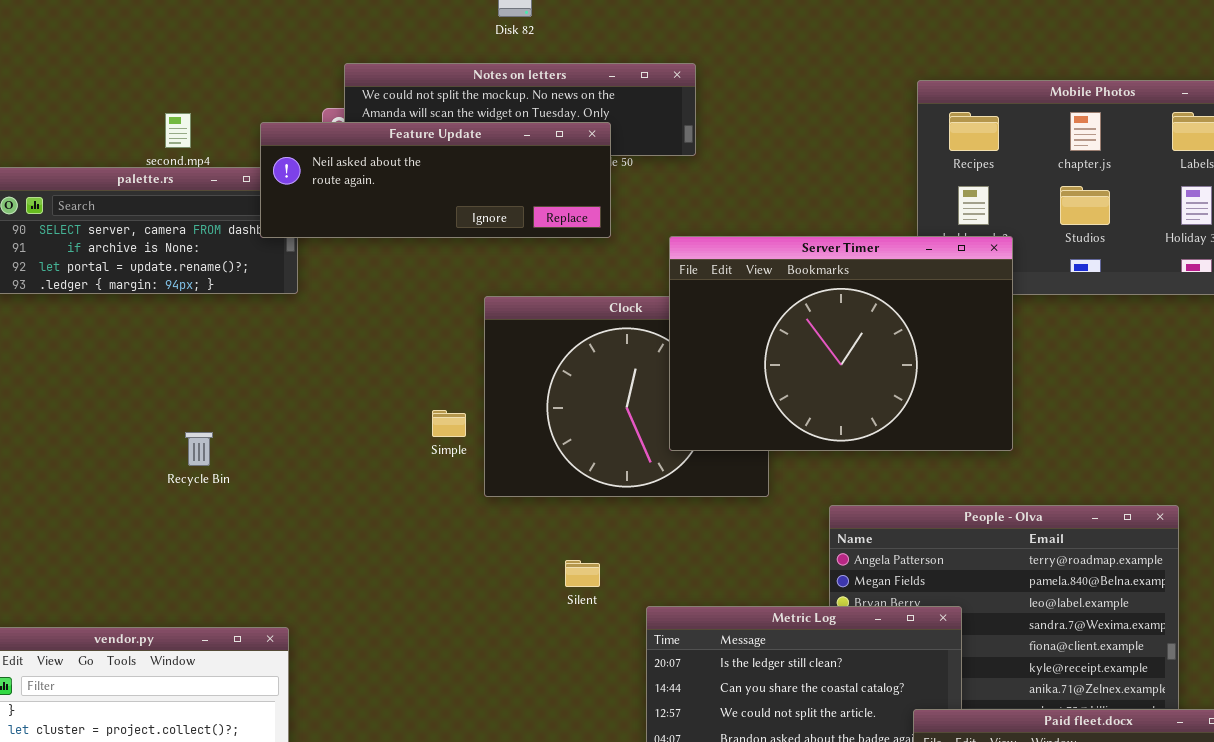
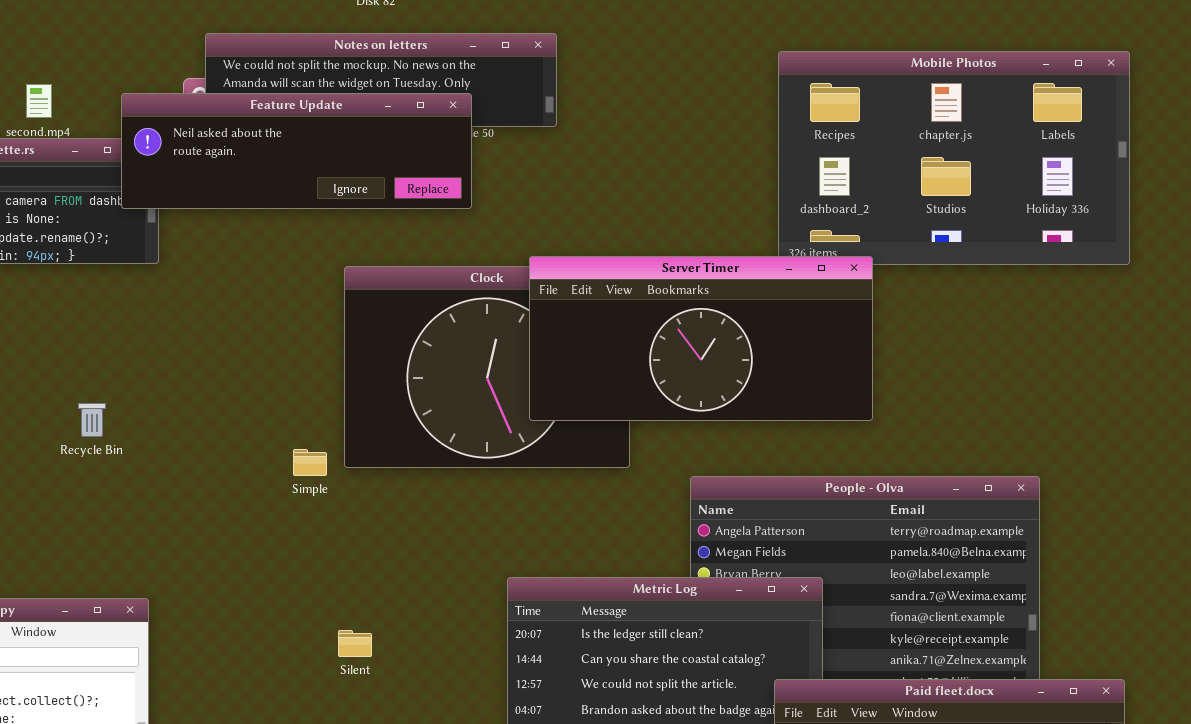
Server Timer: [669,236,1013,451] -> [529,256,873,421], resized
Simple: [432,410,466,437] -> [293,449,327,476], moved
Recycle Bin: [185,432,213,466] -> [78,403,106,437], moved
Silent: [565,560,600,587] -> [338,630,372,657], moved

